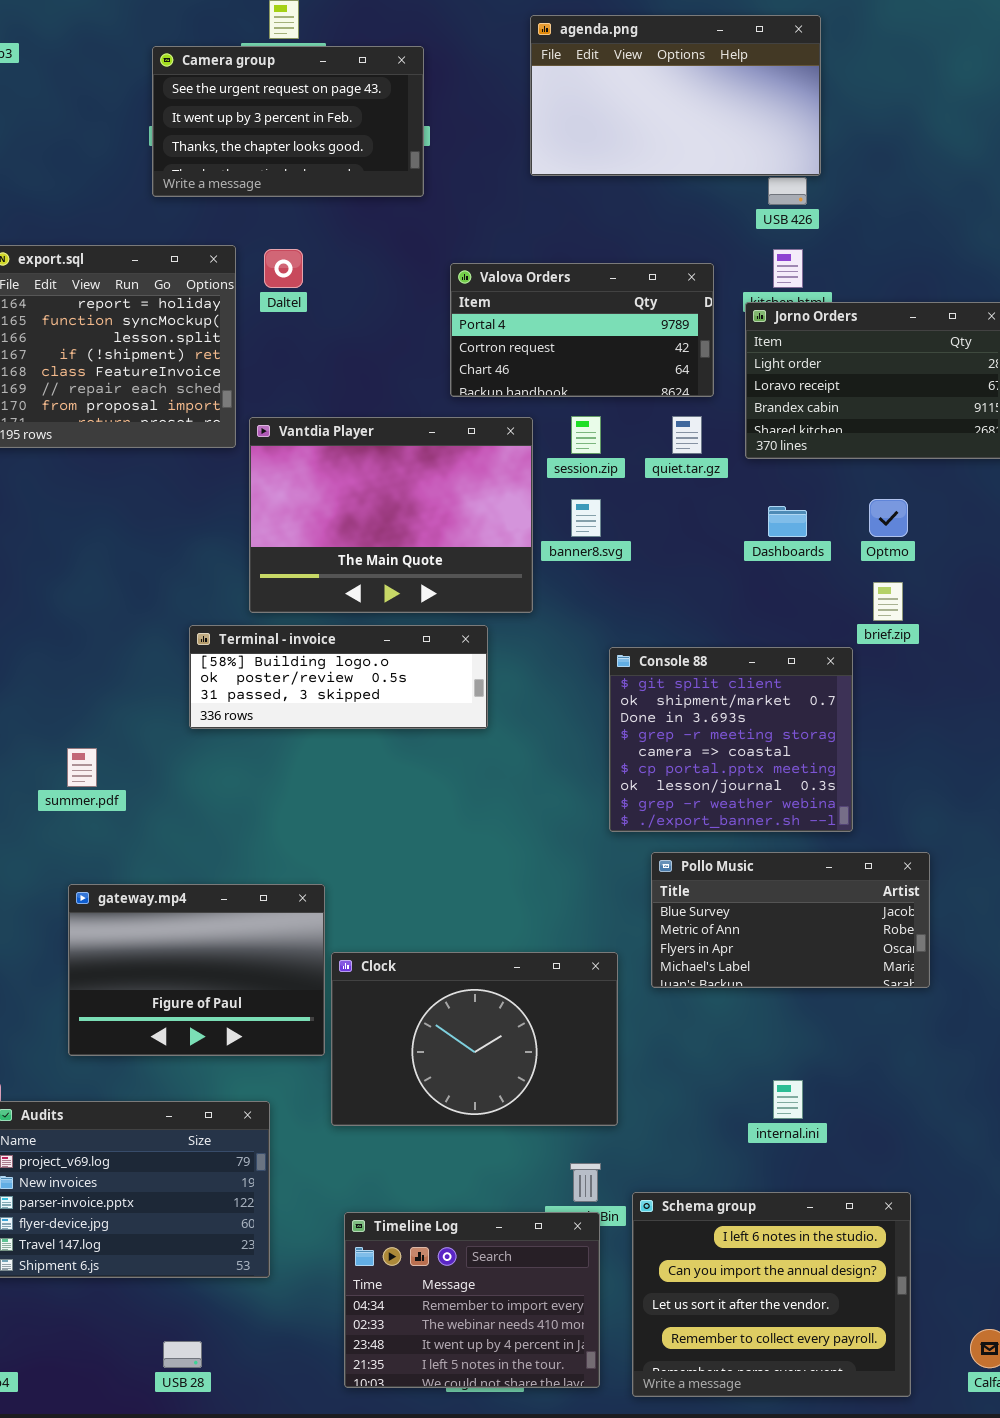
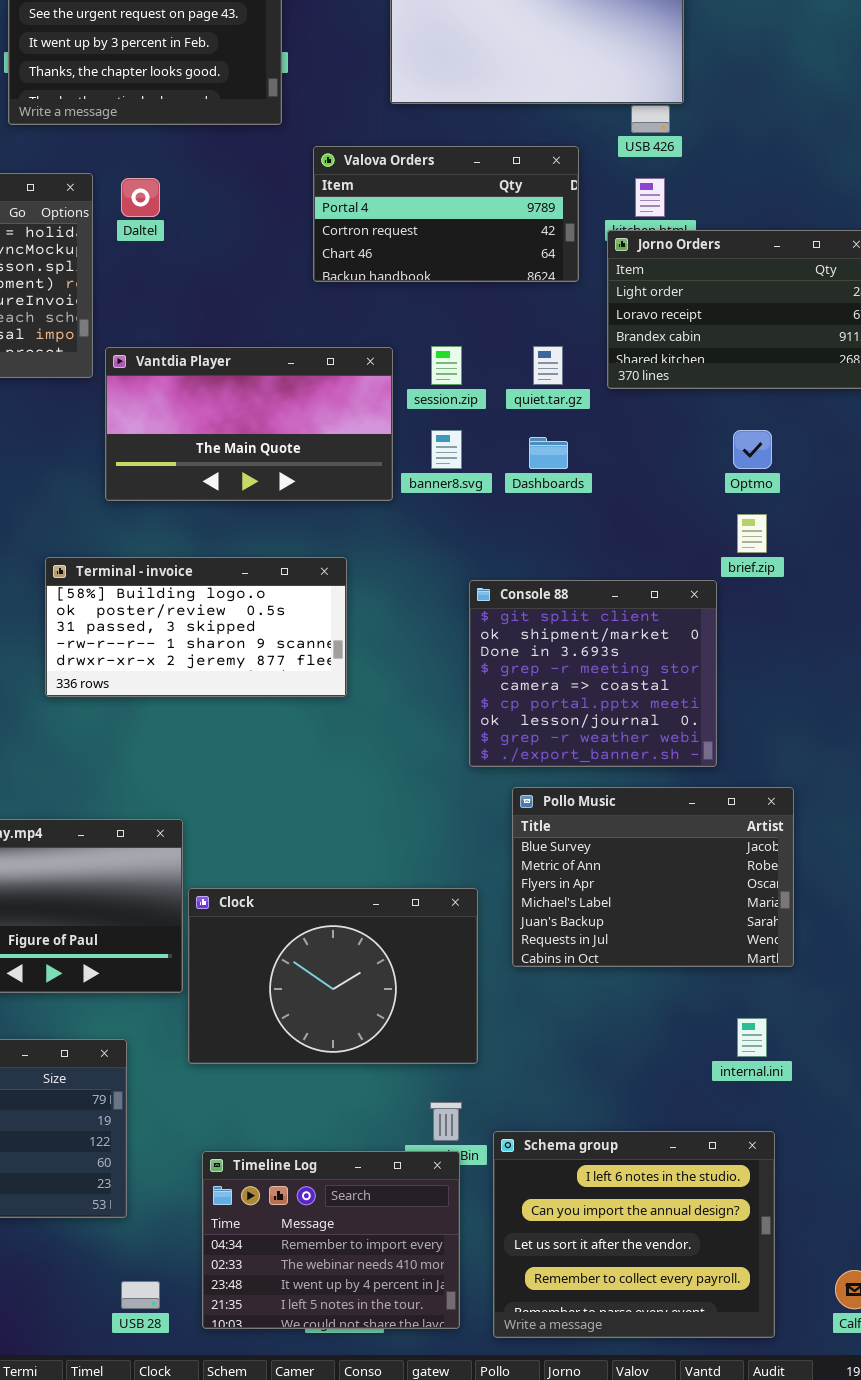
Valova Orders: [450,263,714,397] -> [313,146,579,282], moved
Vantdia Player: [249,417,533,613] -> [105,347,393,501], resized
Dashboards: [768,506,807,537] -> [529,437,568,469], moved
Terminal - invoice: [189,625,488,729] -> [45,557,347,697], resized
Pollo Music: [651,852,930,988] -> [512,787,794,967], resized
internal.ini: [773,1080,803,1119] -> [737,1018,767,1057], moved
USB 28: [163,1341,202,1368] -> [121,1281,160,1309], moved

